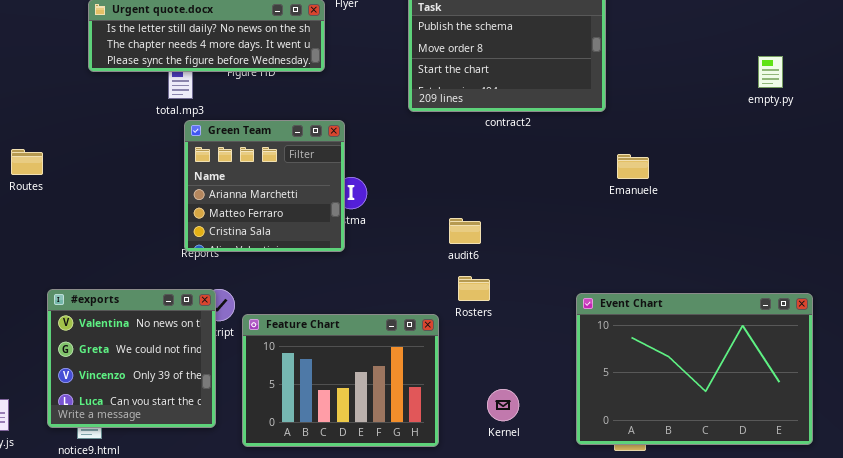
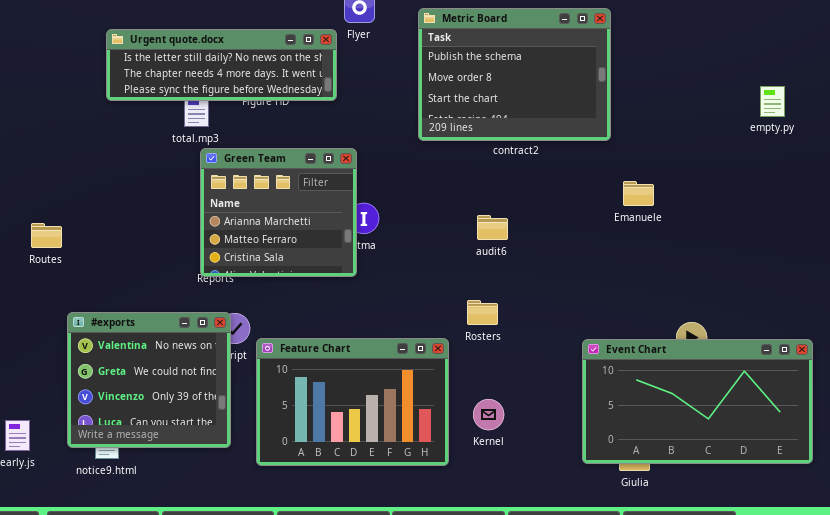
Routes: [11,149,43,175] -> [31,223,62,248], moved
audit6: [449,218,481,244] -> [477,215,508,240], moved
Event Chart: [576,293,813,445] -> [582,339,813,464], resized
Kernel: [487,389,519,421] -> [473,399,504,430], moved

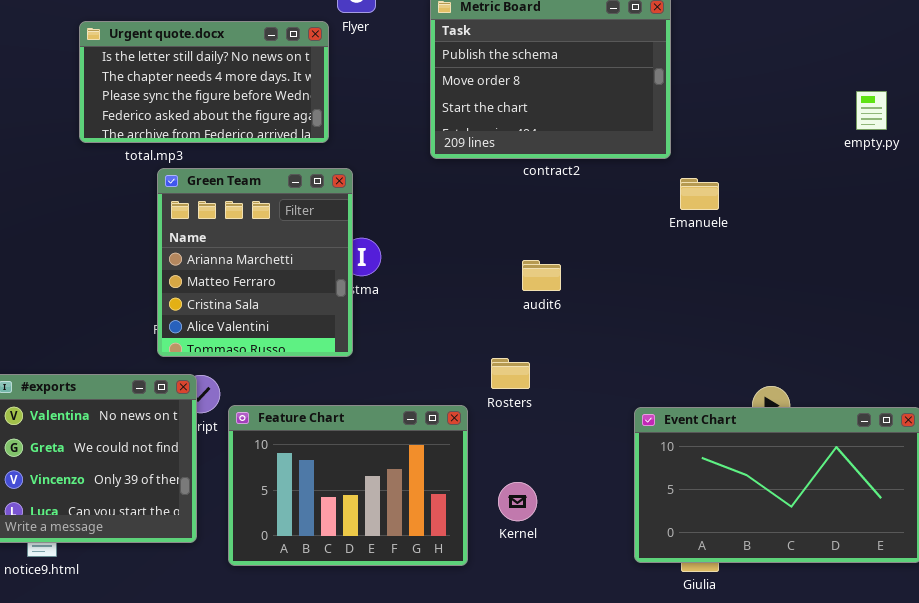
Urgent quote.docx: [106,29,337,101] -> [79,21,329,143], resized
Green Team: [200,148,357,277] -> [157,168,353,357], resized
Emanuele: [623,181,654,206] -> [680,178,719,210], moved
audit6: [477,215,508,240] -> [522,260,561,291], moved

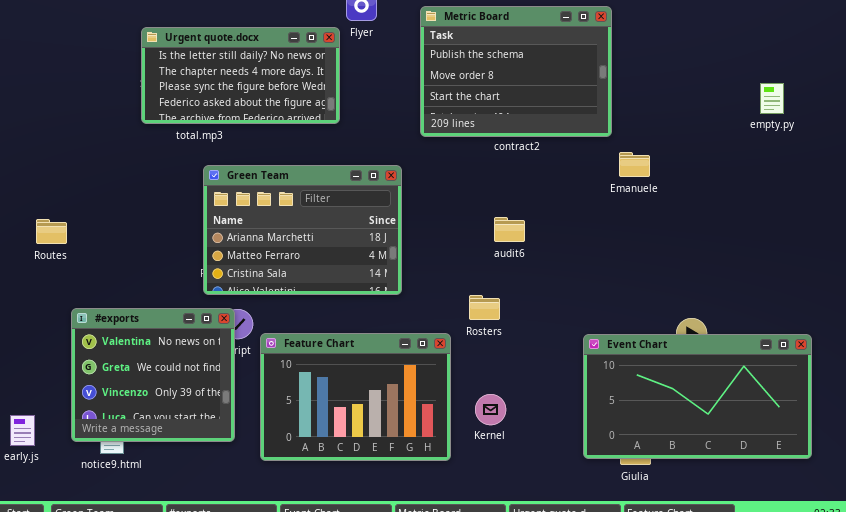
Green Team: [157,168,353,357] -> [203,165,402,295], resized

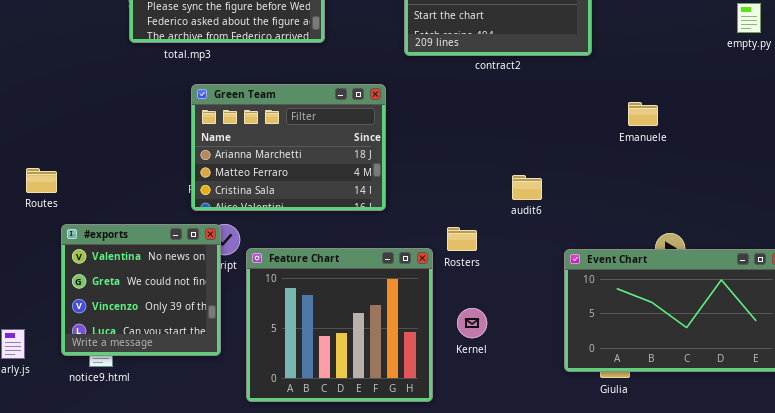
Emanuele: [619,152,650,177] -> [628,102,658,126], moved
audit6: [494,217,525,242] -> [512,175,542,200], moved
Routes: [36,219,67,244] -> [26,168,57,193], moved
Rosters: [469,295,500,320] -> [447,227,477,251], moved
Feature Chart: [260,333,451,461] -> [246,248,433,402], resized

